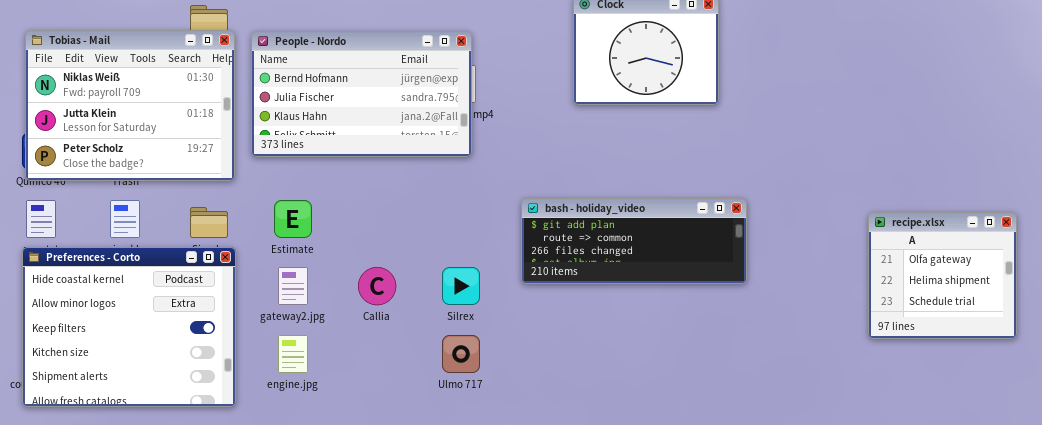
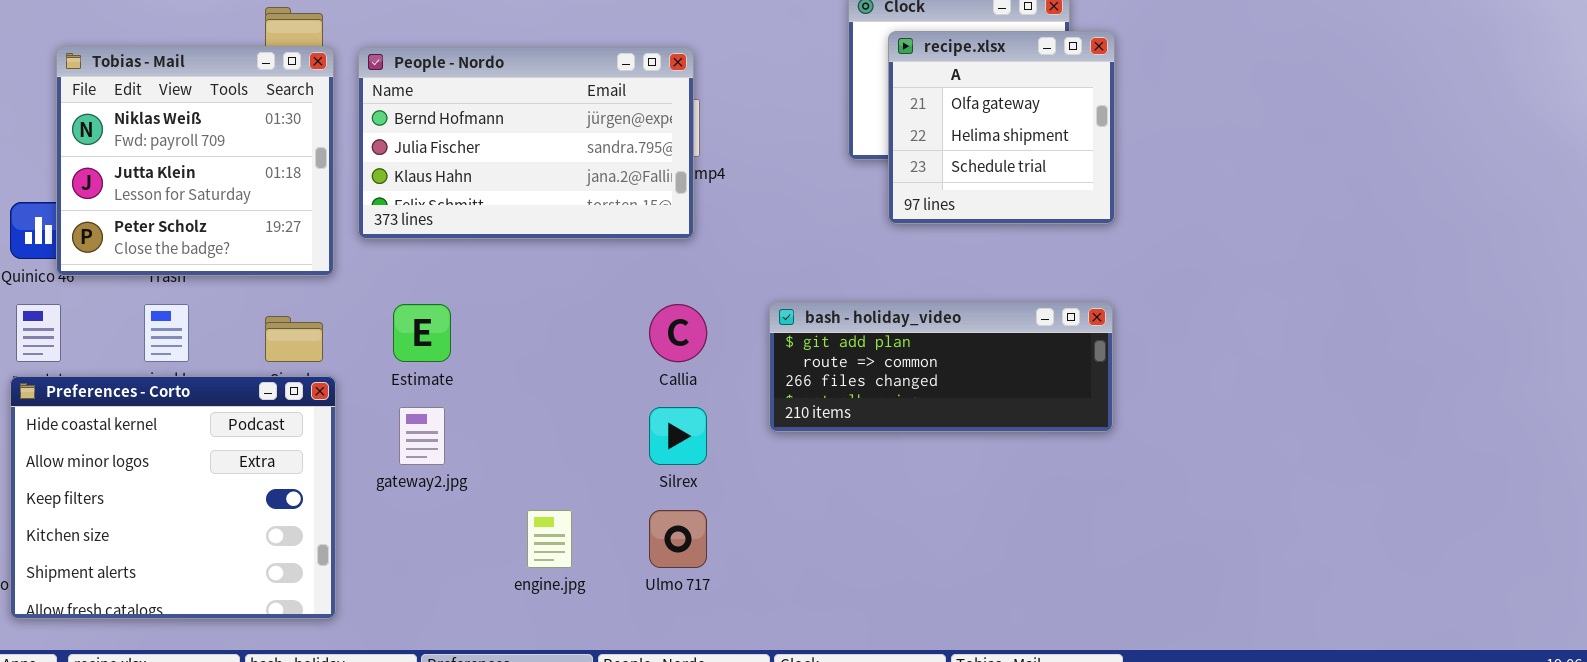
Tobias - Mail: [25,30,235,181] -> [56,46,334,276], resized
recipe.xlsx: [868,212,1017,339] -> [888,31,1115,224], moved
Callia: [358,267,396,305] -> [649,304,707,362], moved
engine.jpg: [278,335,308,373] -> [527,510,572,568], moved

